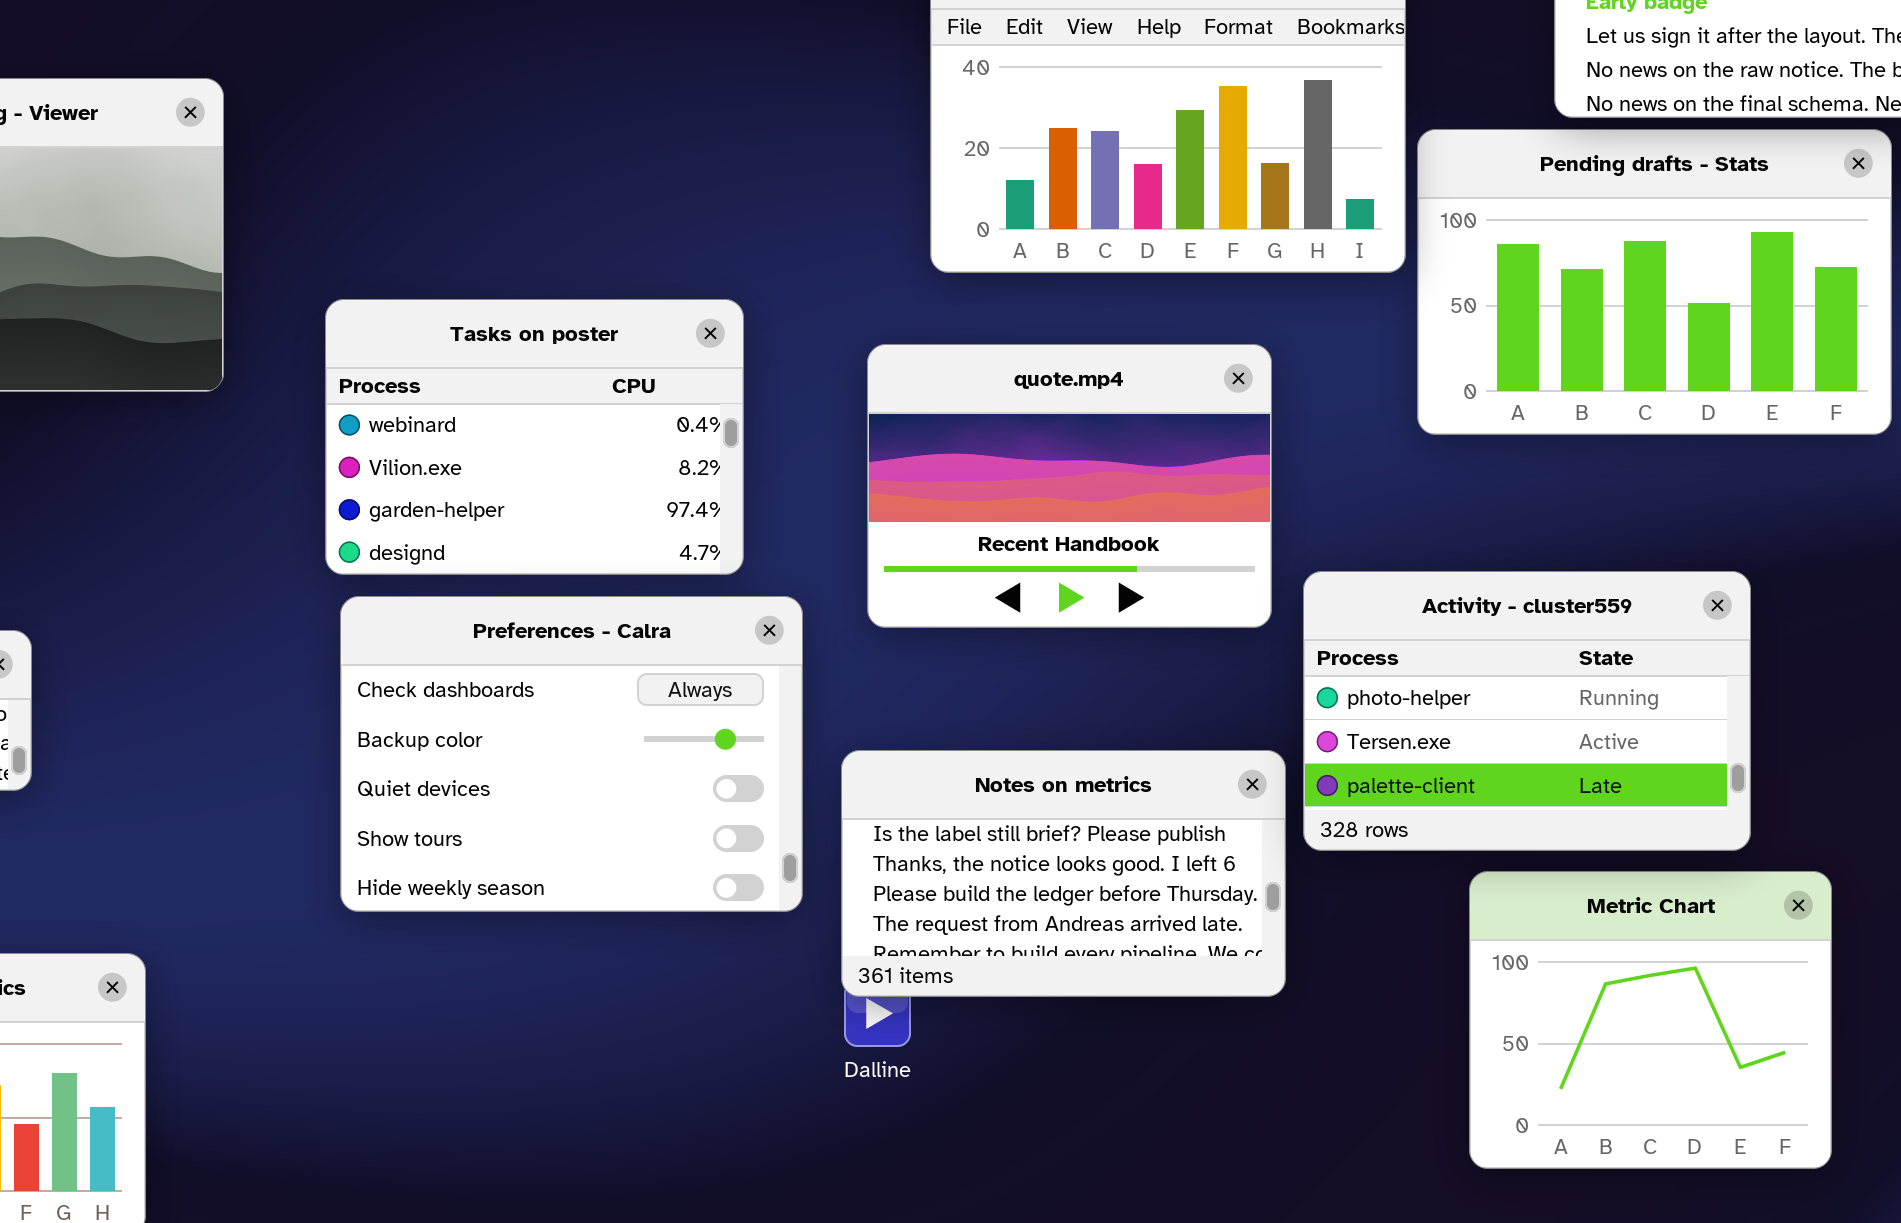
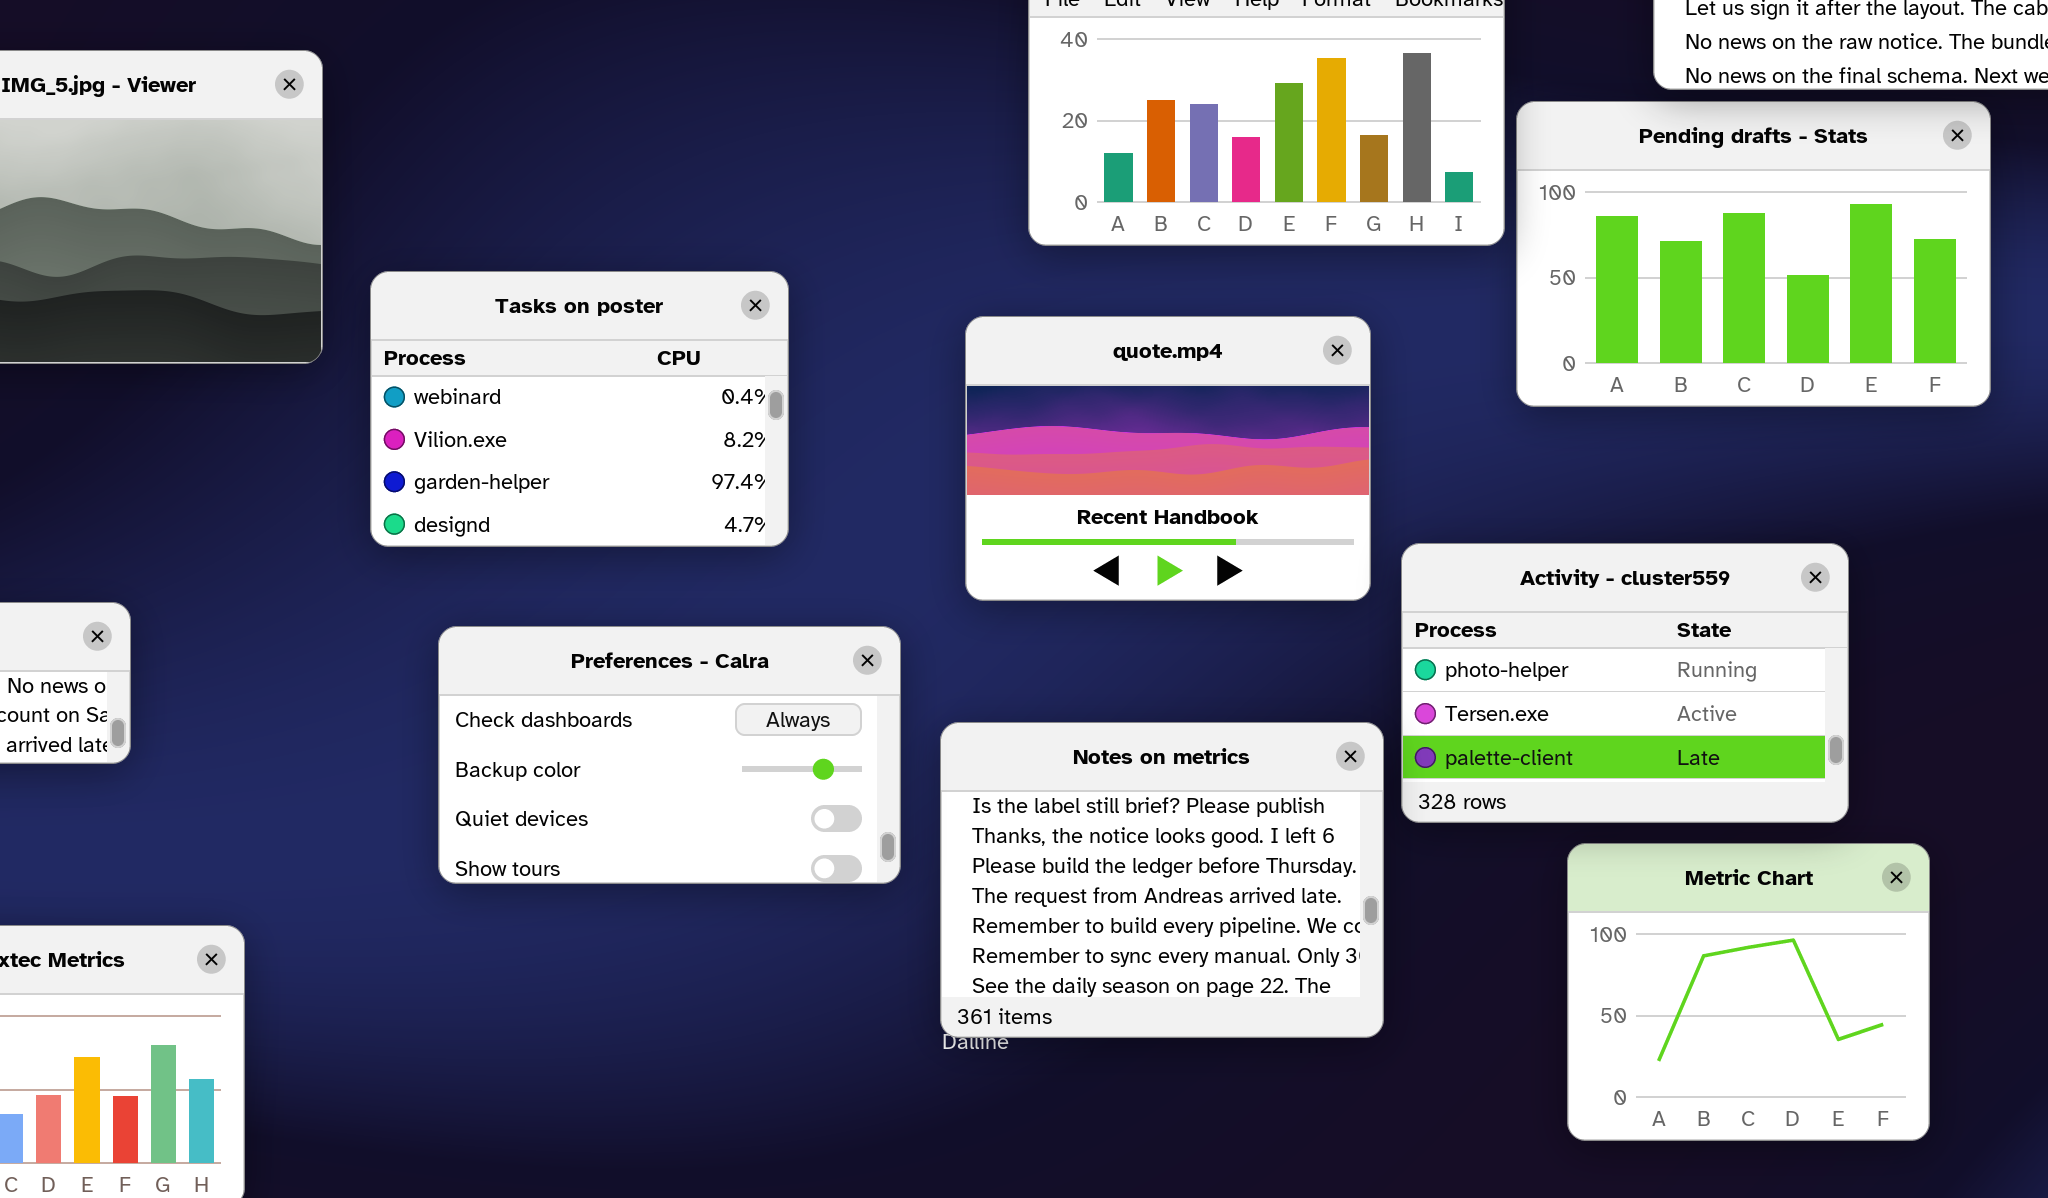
Tasks on poster: [325,299,744,575] -> [370,271,789,547], moved
Preferences - Calra: [340,596,803,912] -> [438,626,901,884], resized
Notes on metrics: [841,750,1286,997] -> [940,722,1384,1038], resized

